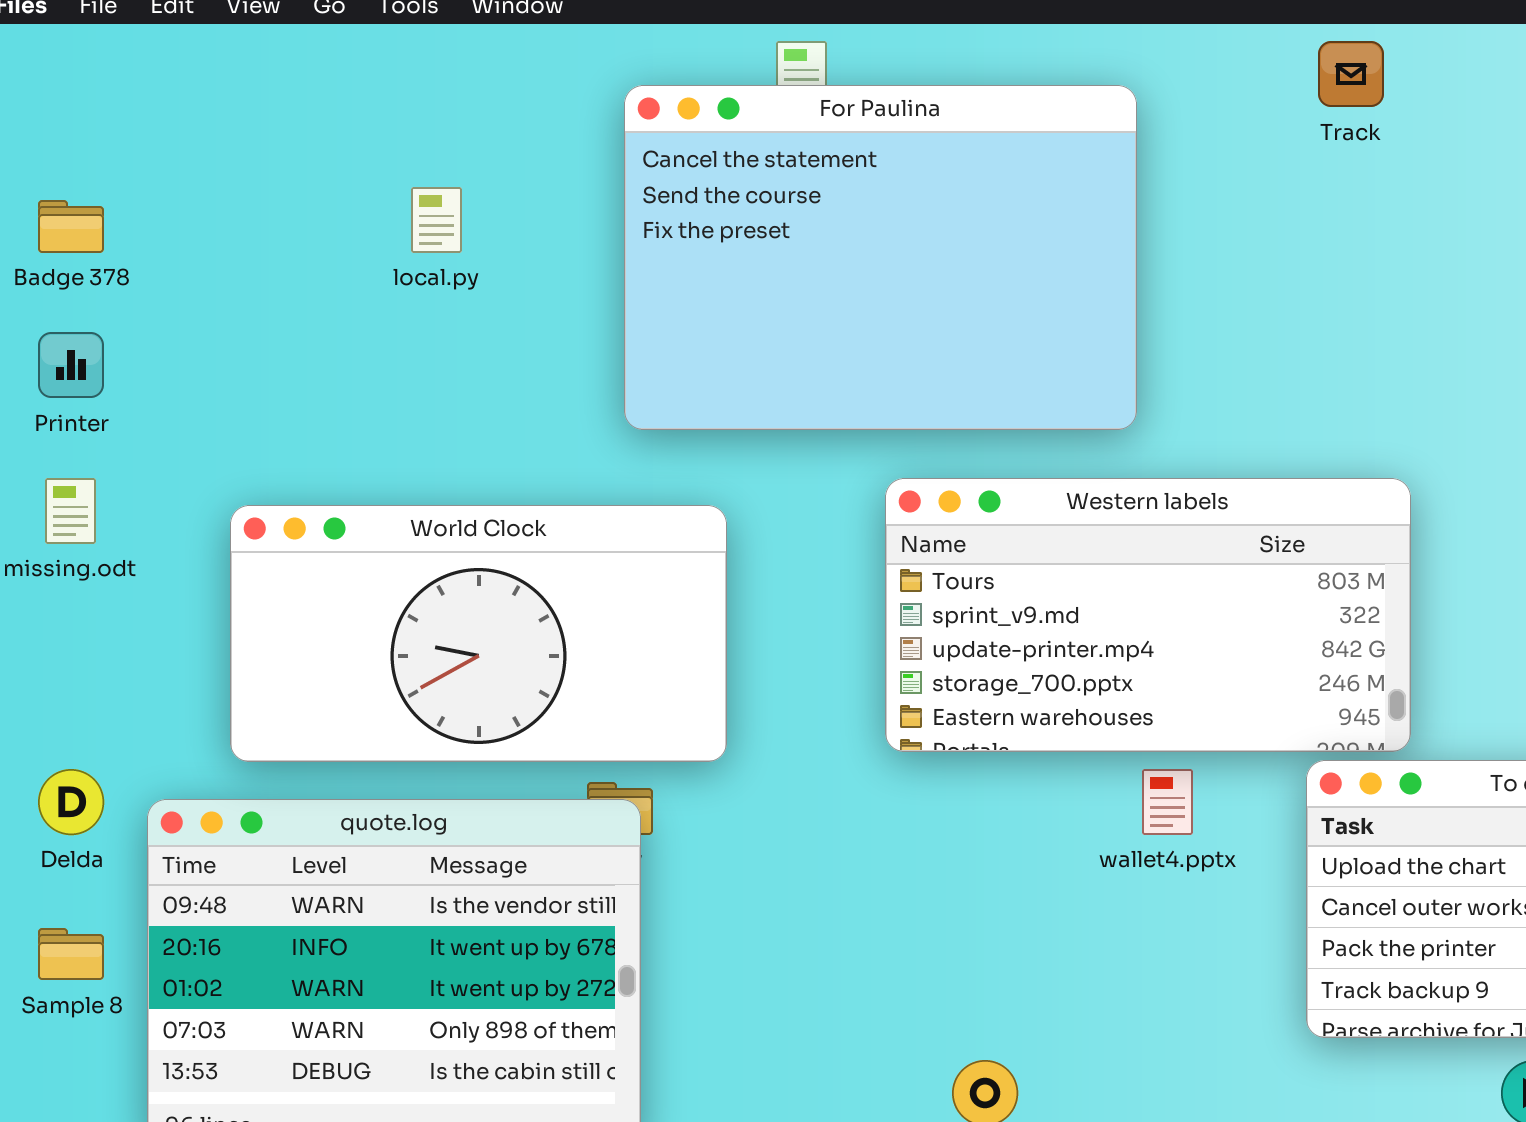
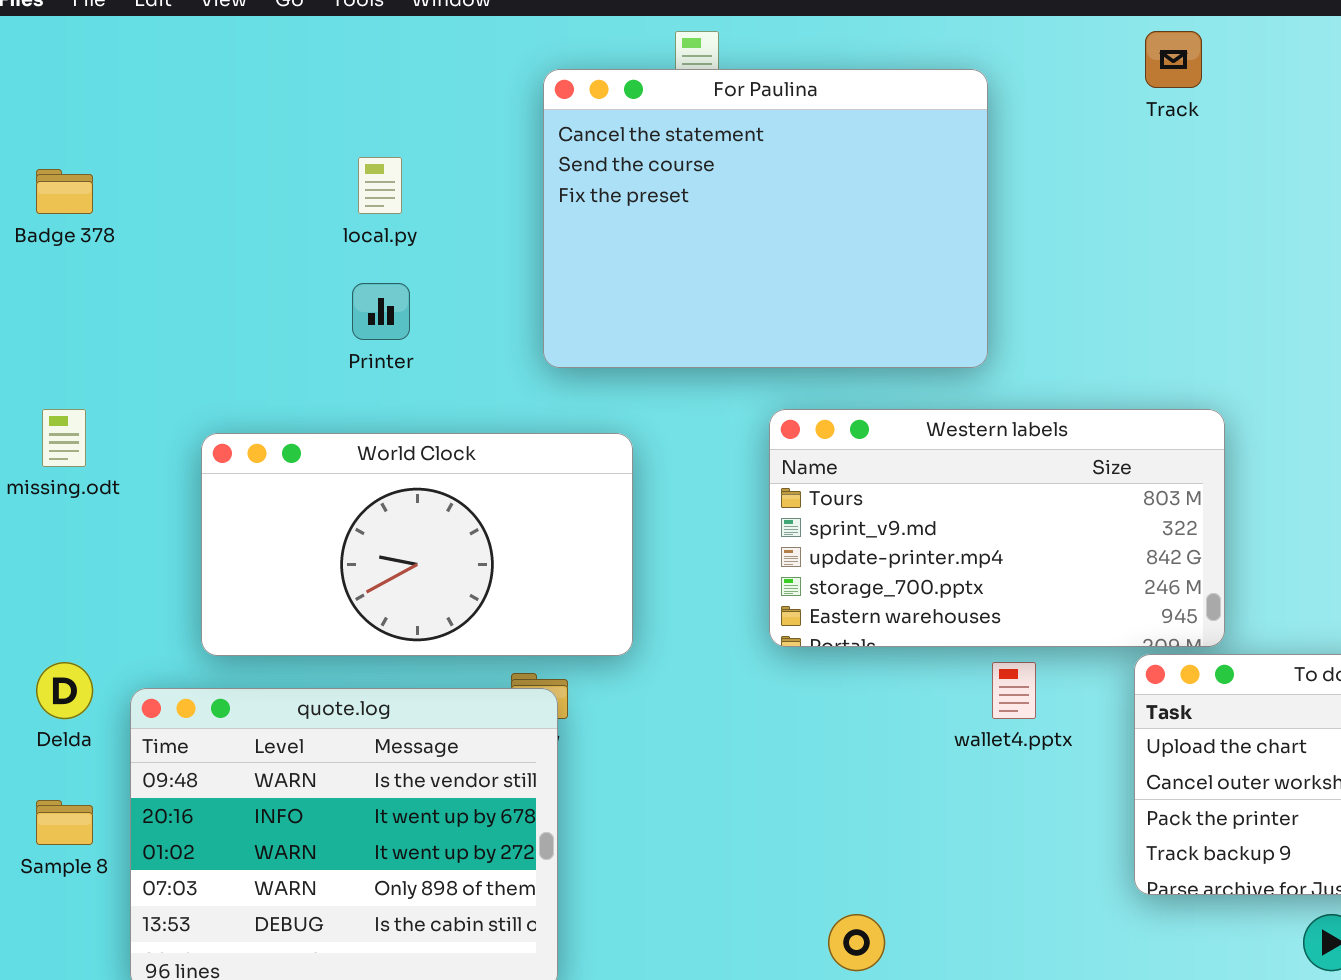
Printer: [38,332,104,398] -> [352,283,410,340], moved

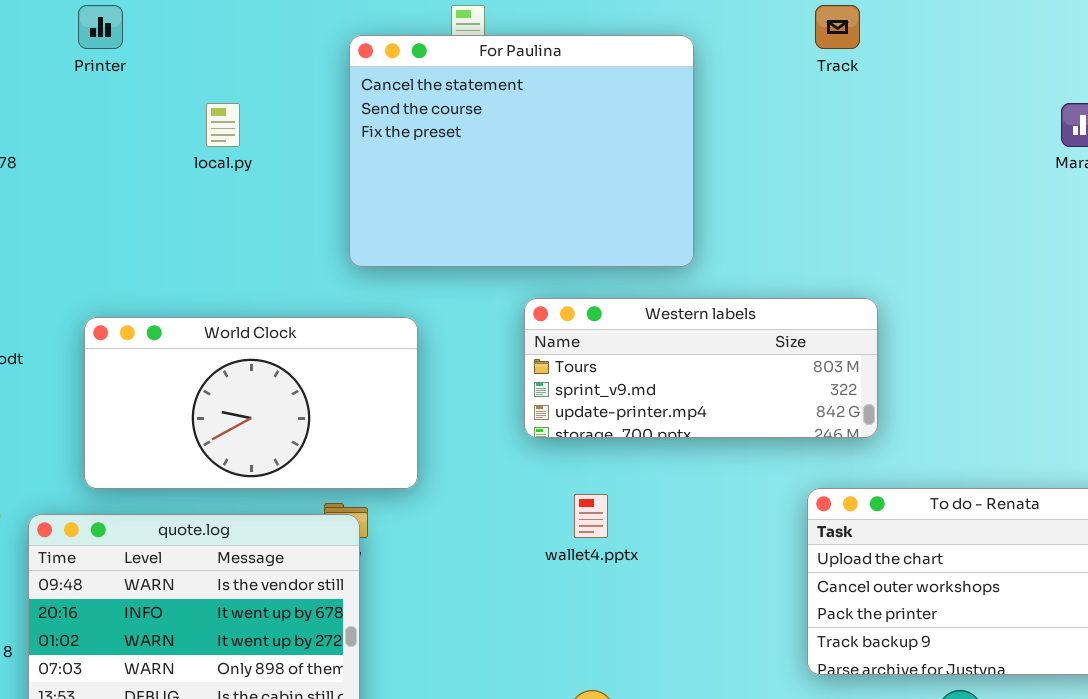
Printer: [352,283,410,340] -> [78,5,123,49], moved
Western labels: [769,409,1225,647] -> [524,298,878,438], resized
wallet4.pptx: [992,662,1036,719] -> [574,494,608,538], moved

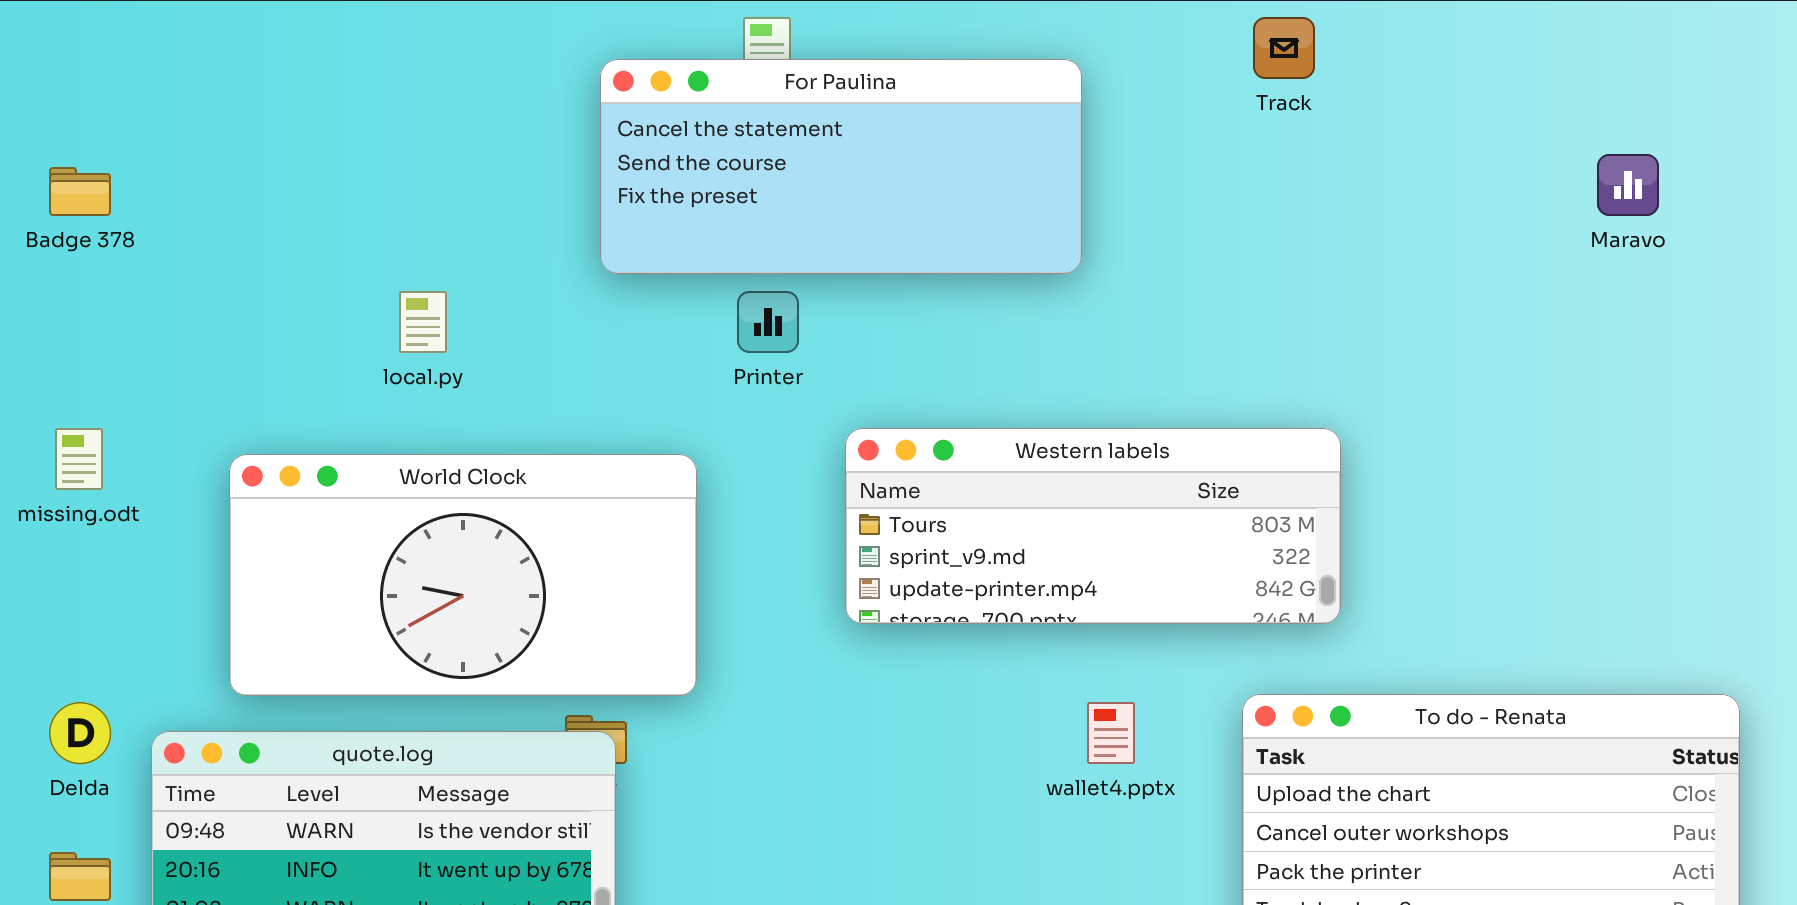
Printer: [78,5,123,49] -> [737,291,799,353], moved
For Paulina: [349,35,694,267] -> [600,59,1082,274], resized
local.py: [206,103,240,147] -> [399,291,447,353], moved
wallet4.pptx: [574,494,608,538] -> [1087,702,1135,764], moved

